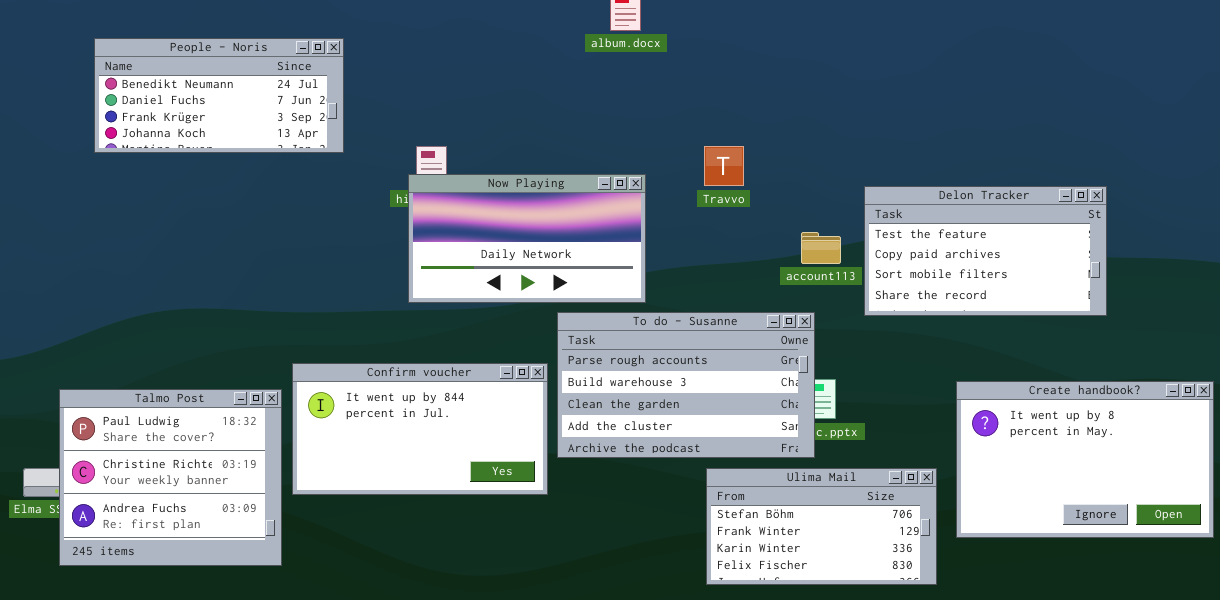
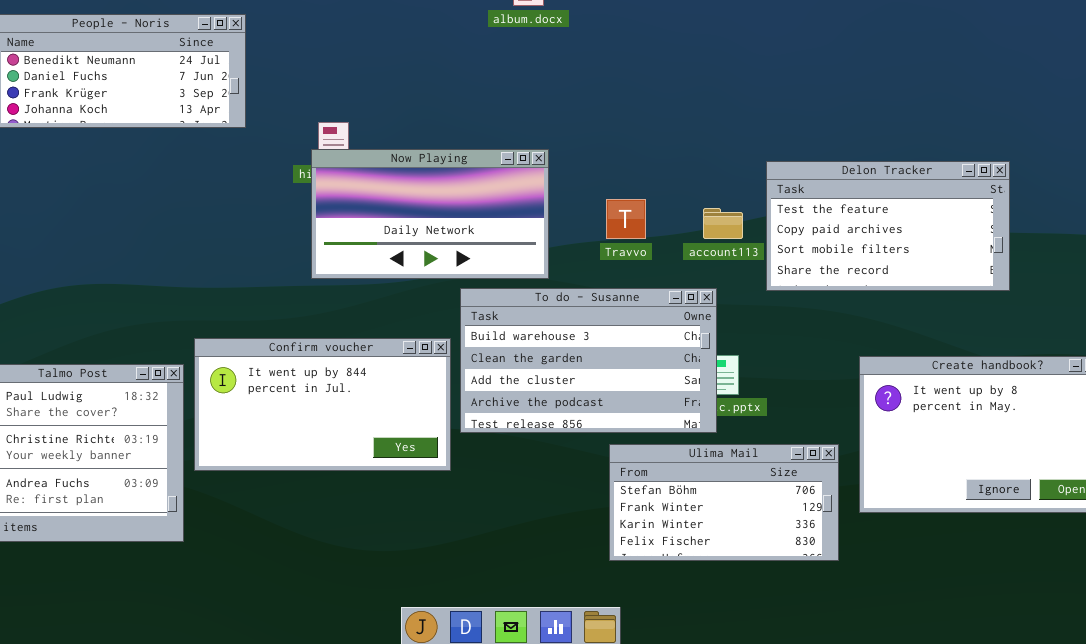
Travvo: [704,146,744,186] -> [606,199,646,239], moved
To do - Susanne: [557,312,815,458] -> [460,288,717,433], scrolled down 1 row

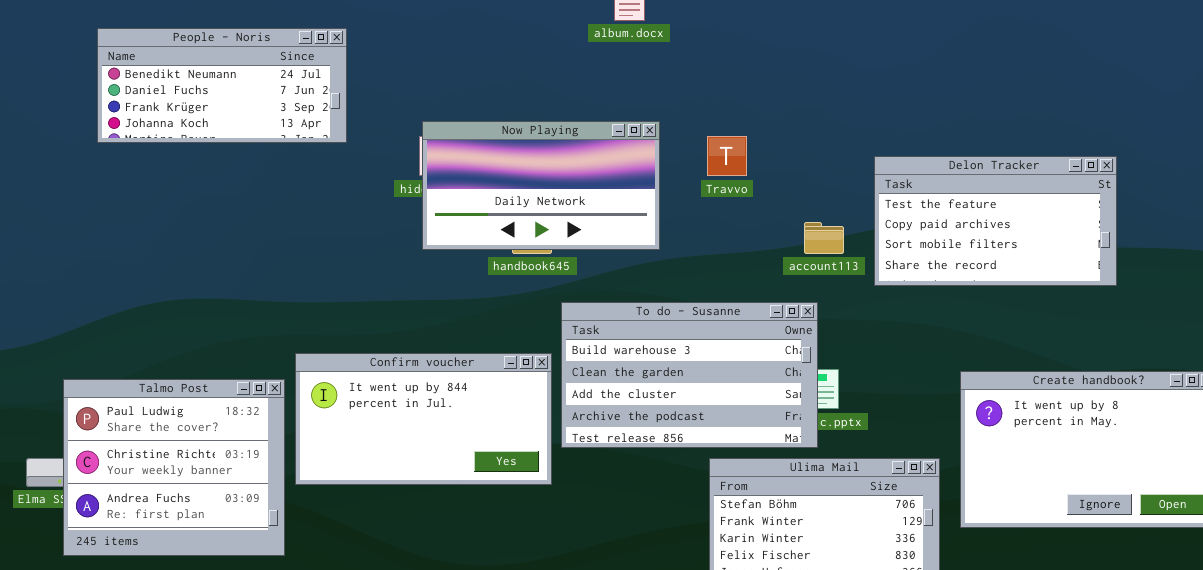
Now Playing: [311,149,549,279] -> [422,121,660,250], moved
Delon Tracker: [766,161,1010,291] -> [874,156,1117,286], moved
Travvo: [606,199,646,239] -> [707,136,747,176], moved

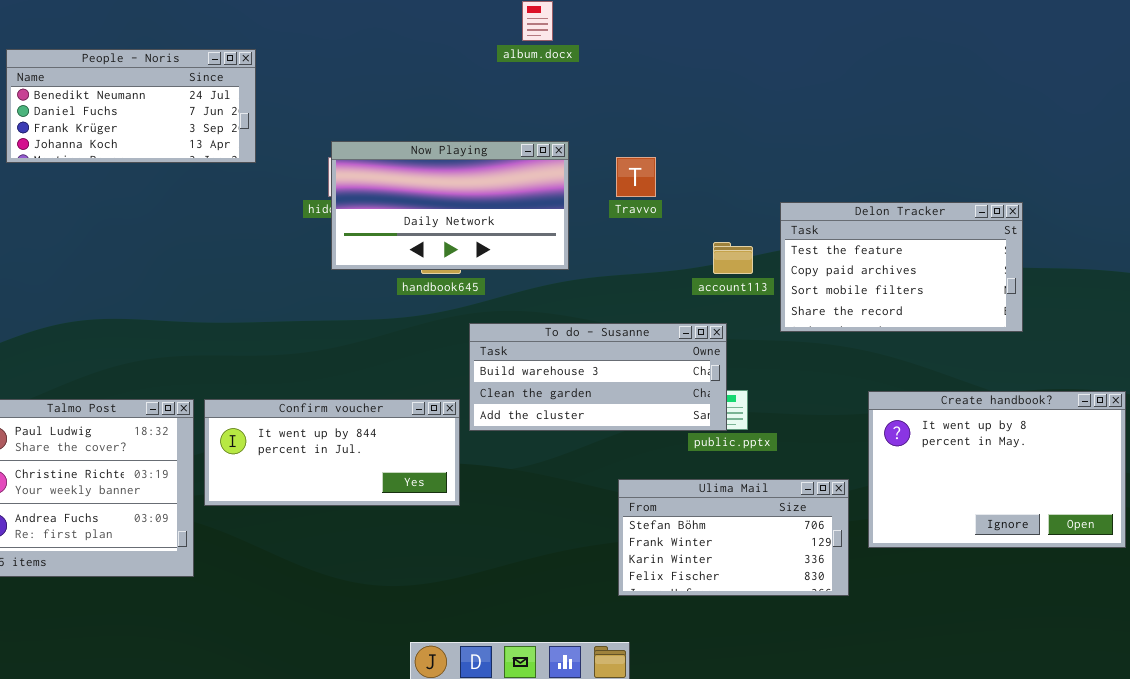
Delon Tracker: [874,156,1117,286] -> [780,202,1023,332], moved
To do - Susanne: [561,302,818,448] -> [469,323,727,431], resized
Confirm voucher: [295,353,552,485] -> [204,399,460,506], resized

